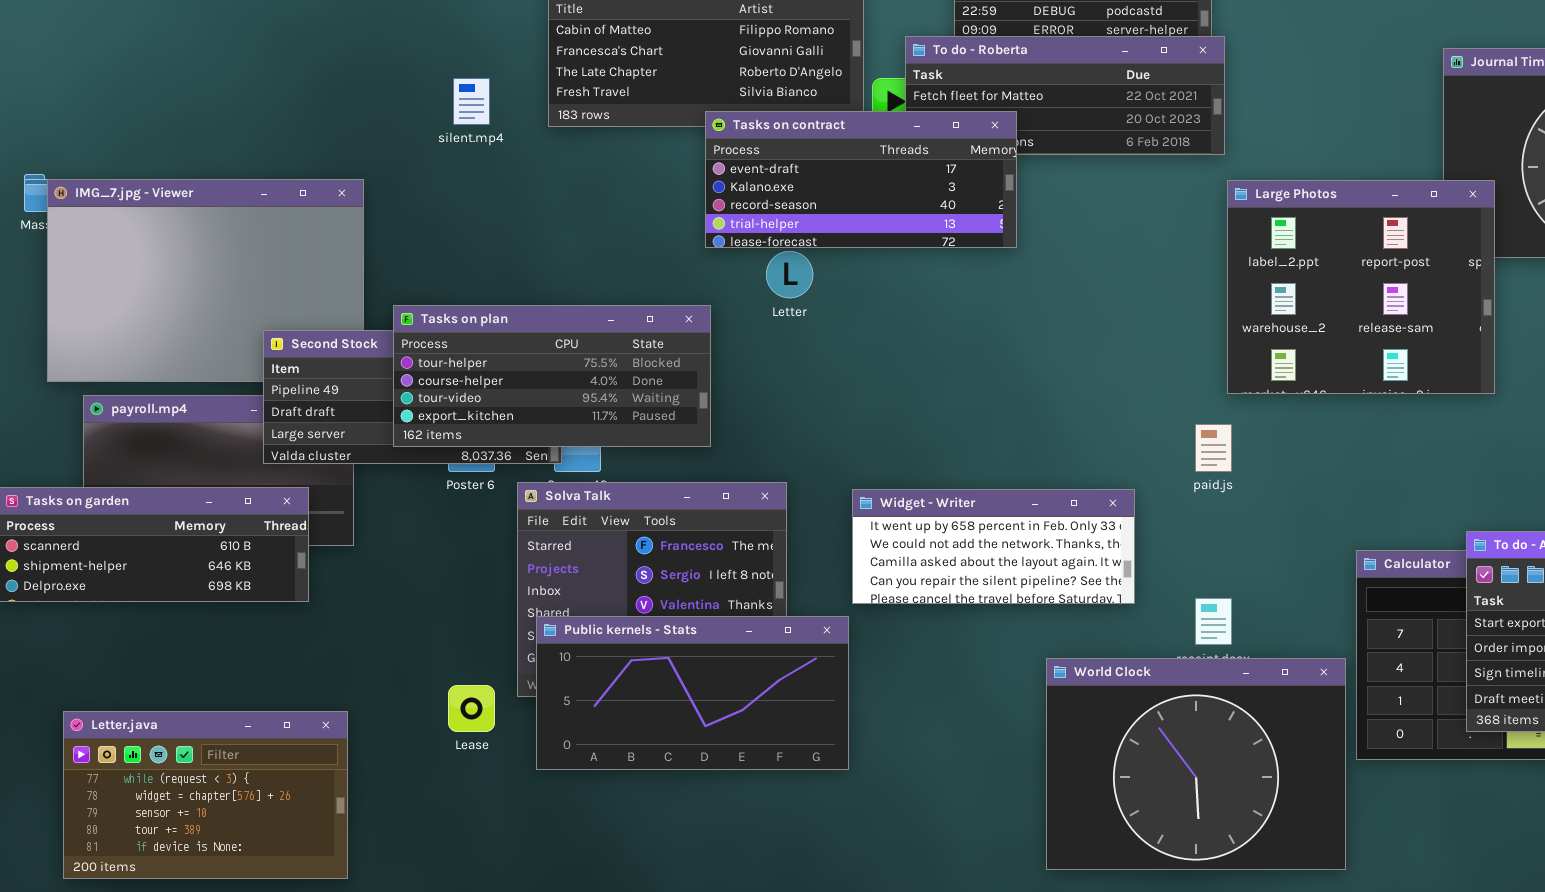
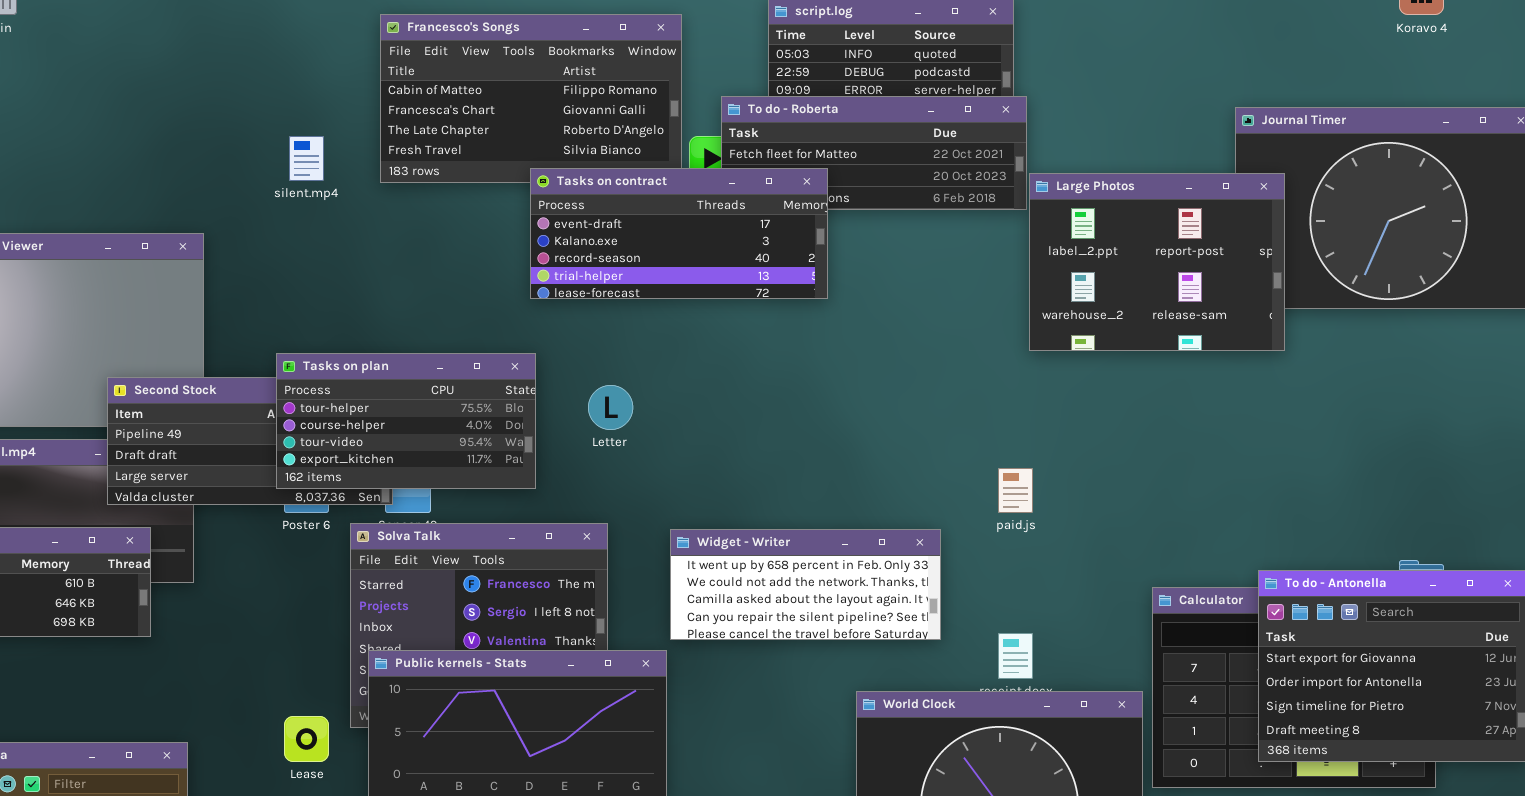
Large Photos: [1227,180,1495,394] -> [1029,173,1285,351], moved, resized
Letter: [766,251,813,298] -> [588,385,633,430], moved
Tasks on plan: [393,305,711,447] -> [276,353,536,489], resized

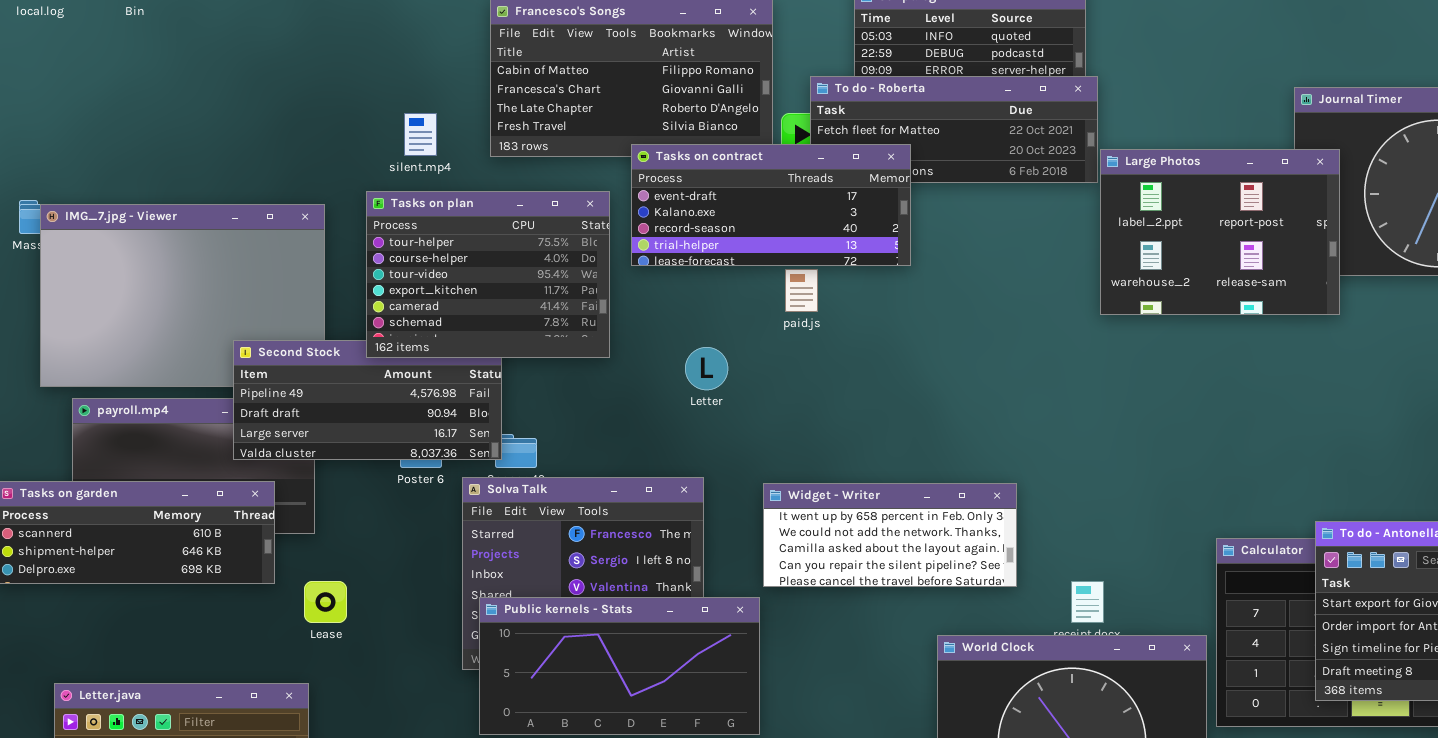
Tasks on plan: [276,353,536,489] -> [366,191,610,358], moved, resized
paid.js: [998,468,1033,513] -> [785,269,818,312], moved
Lease: [284,716,329,762] -> [304,581,347,623], moved

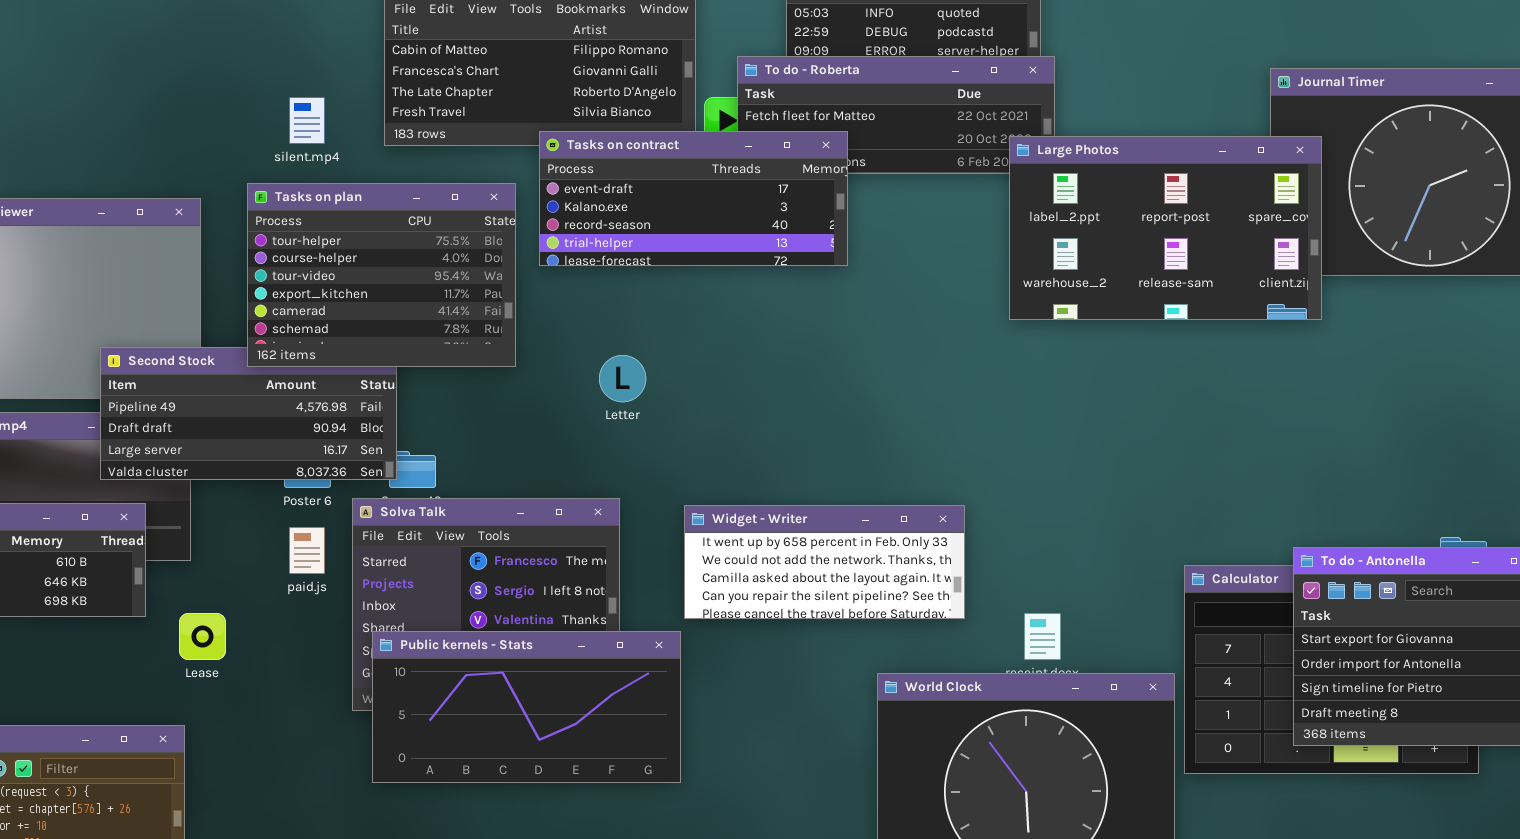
Large Photos: [1100,149,1340,315] -> [1009,136,1322,320], resized
paid.js: [785,269,818,312] -> [289,527,325,574], moved

